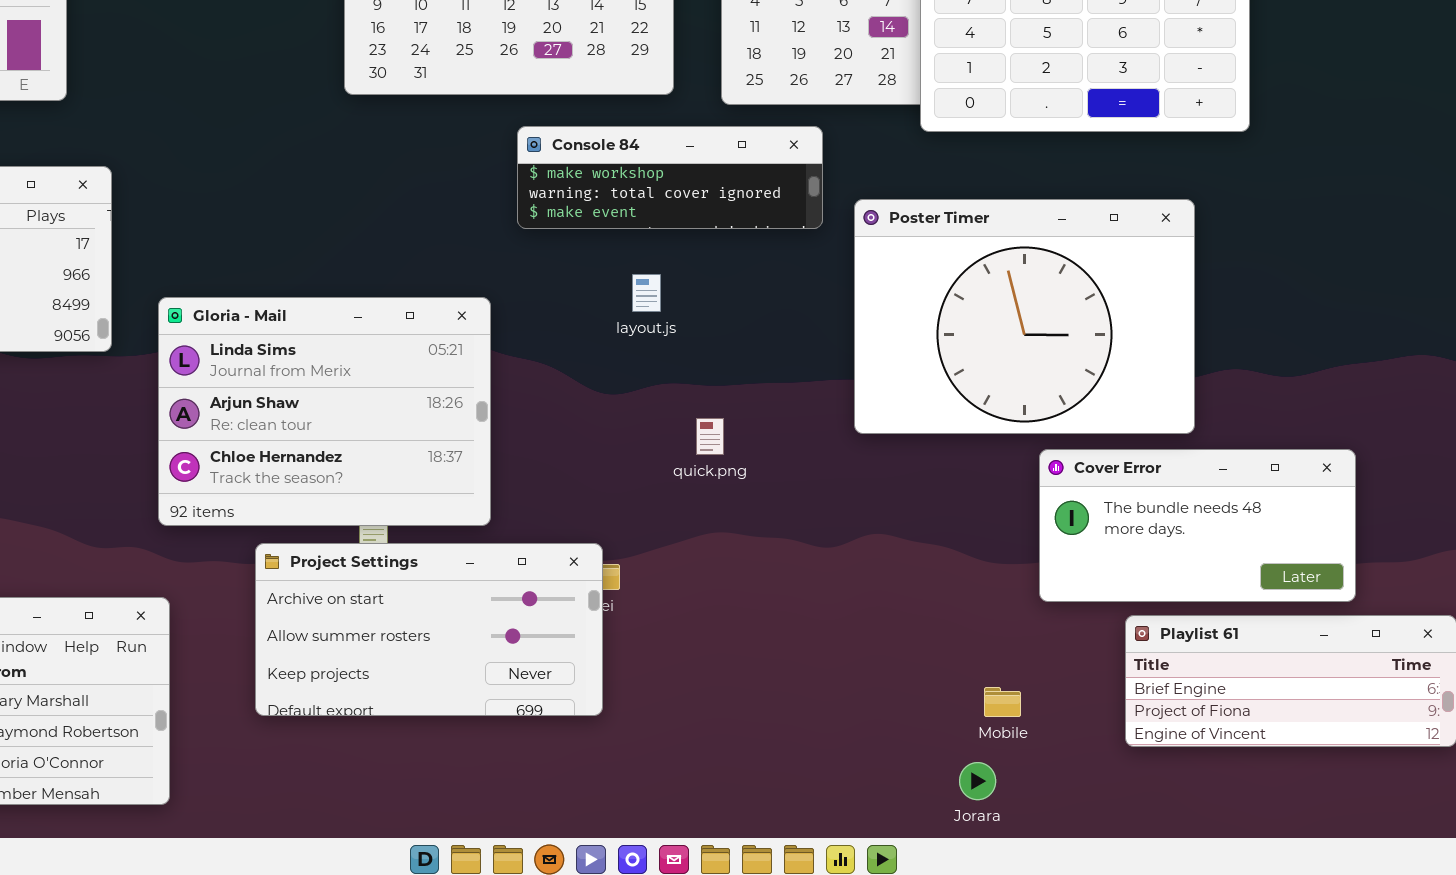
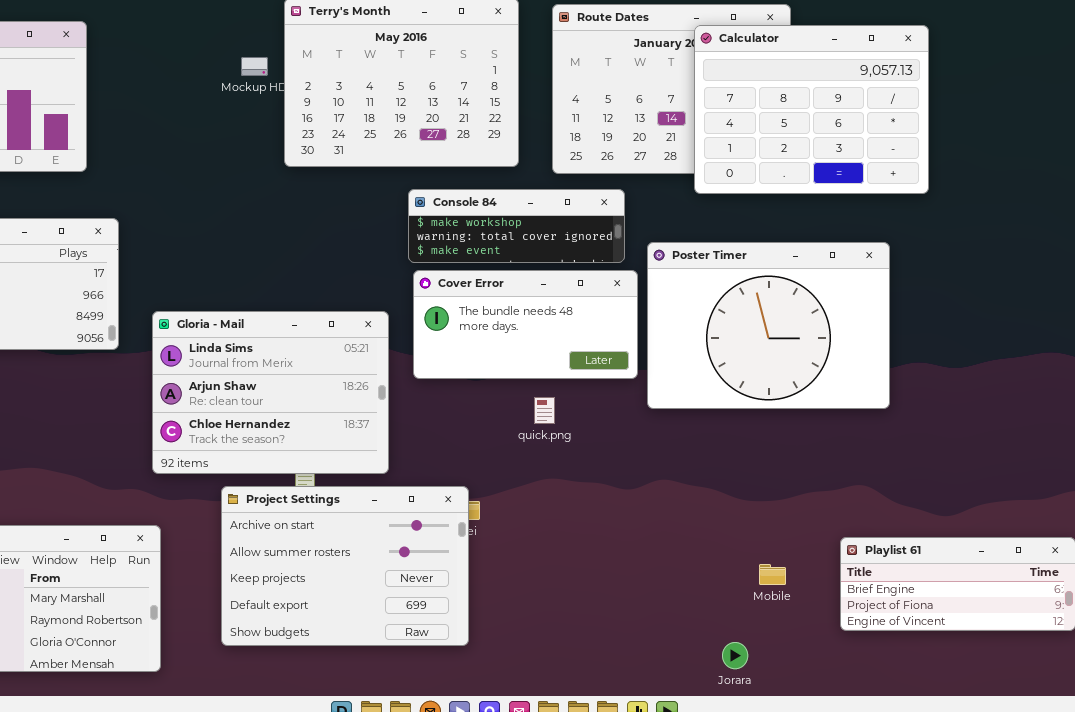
Cover Error: [1039,449,1356,602] -> [413,270,638,379], moved
Project Settings: [255,543,603,716] -> [221,486,469,646], resized
Mobile: [984,687,1021,717] -> [759,564,786,585], moved

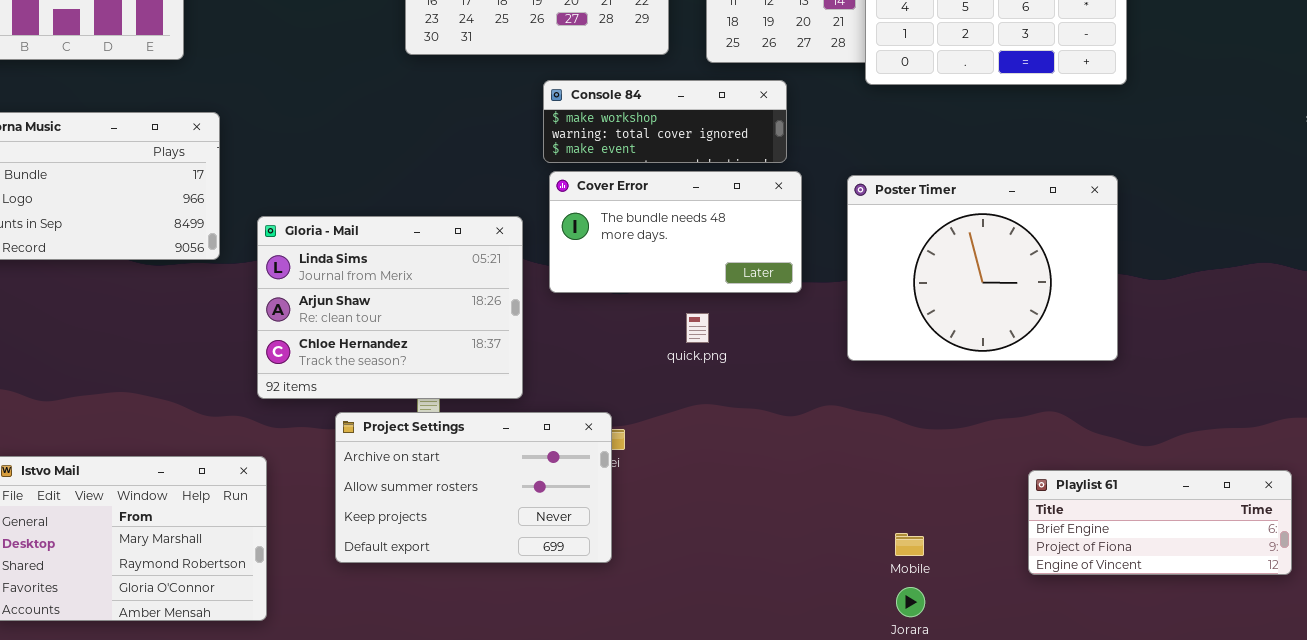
Poster Timer: [647,242,890,409] -> [847,175,1118,361], moved
Project Settings: [221,486,469,646] -> [335,412,612,563], resized
Mobile: [759,564,786,585] -> [895,533,924,556], moved

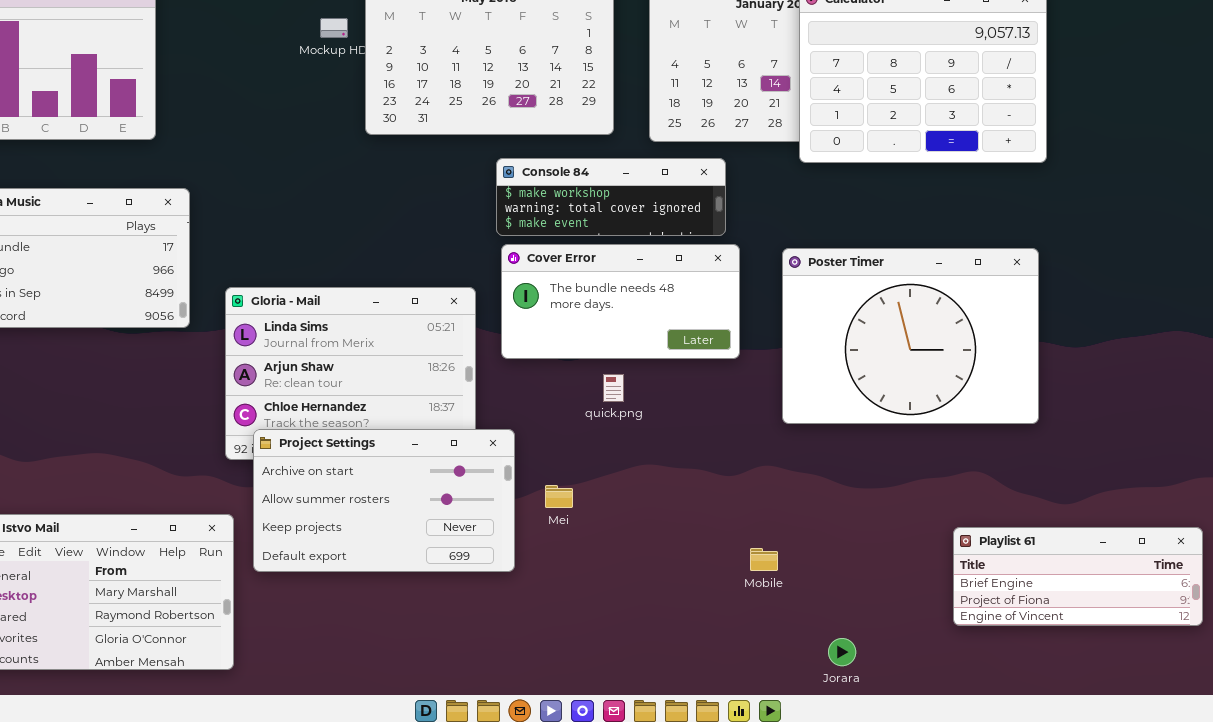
quick.png: [686,313,709,343] -> [603,374,624,402], moved
Project Settings: [335,412,612,563] -> [253,429,515,572], moved
Mobile: [895,533,924,556] -> [750,548,778,571], moved

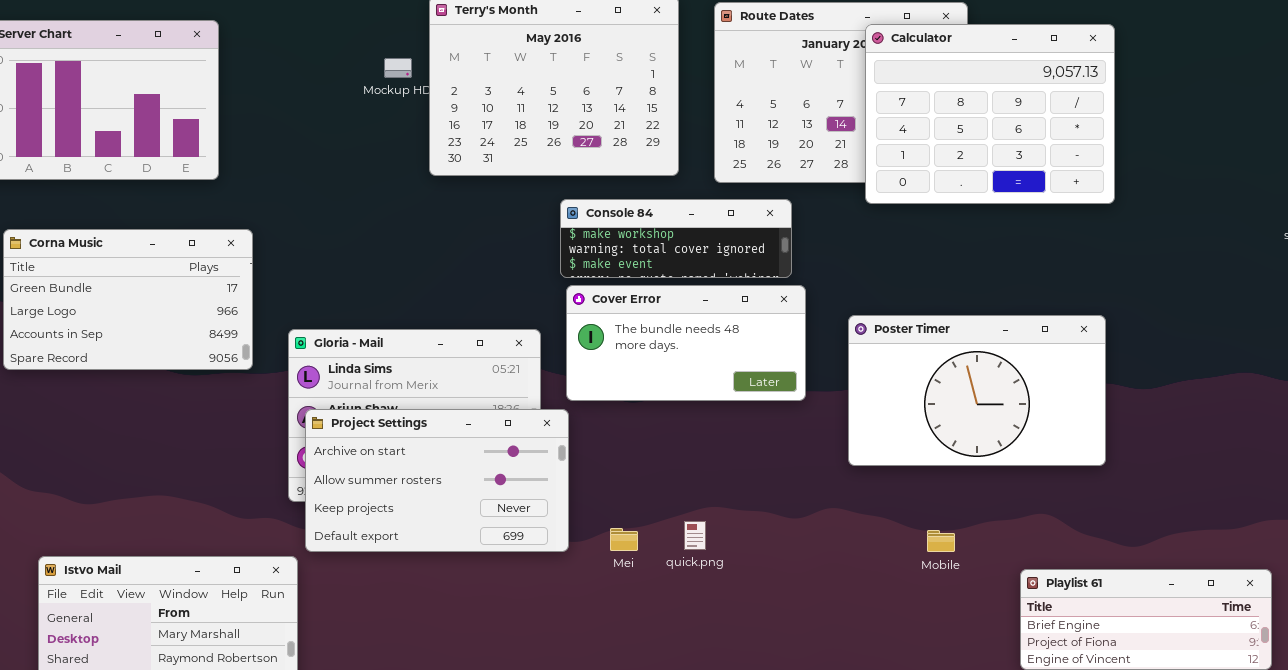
Poster Timer: [782,248,1039,424] -> [848,315,1106,466], resized
quick.png: [603,374,624,402] -> [684,521,706,550], moved
Project Settings: [253,429,515,572] -> [305,409,569,552], moved
Mobile: [750,548,778,571] -> [927,530,955,552], moved

